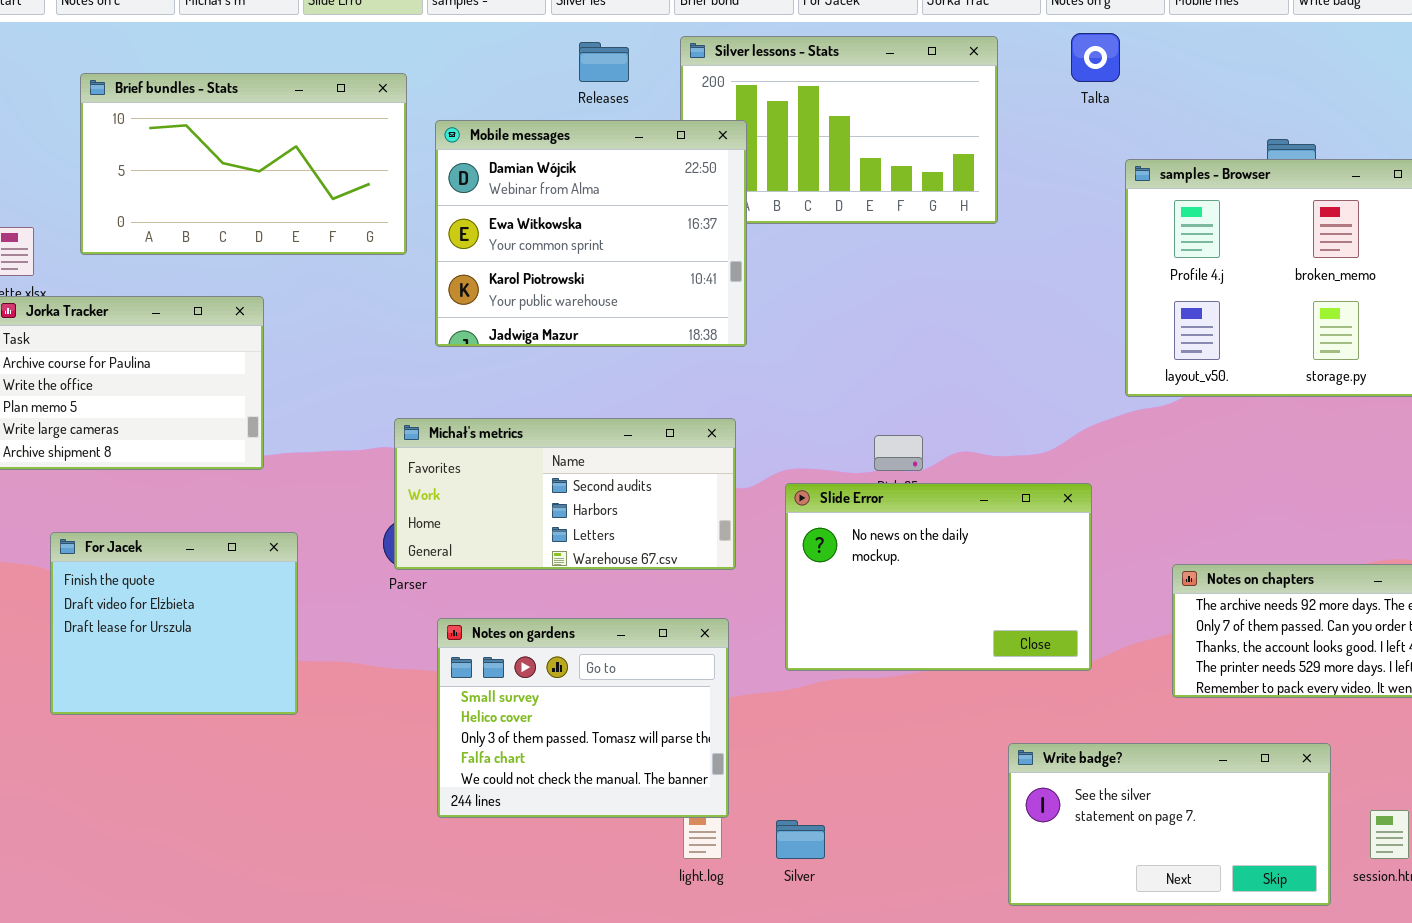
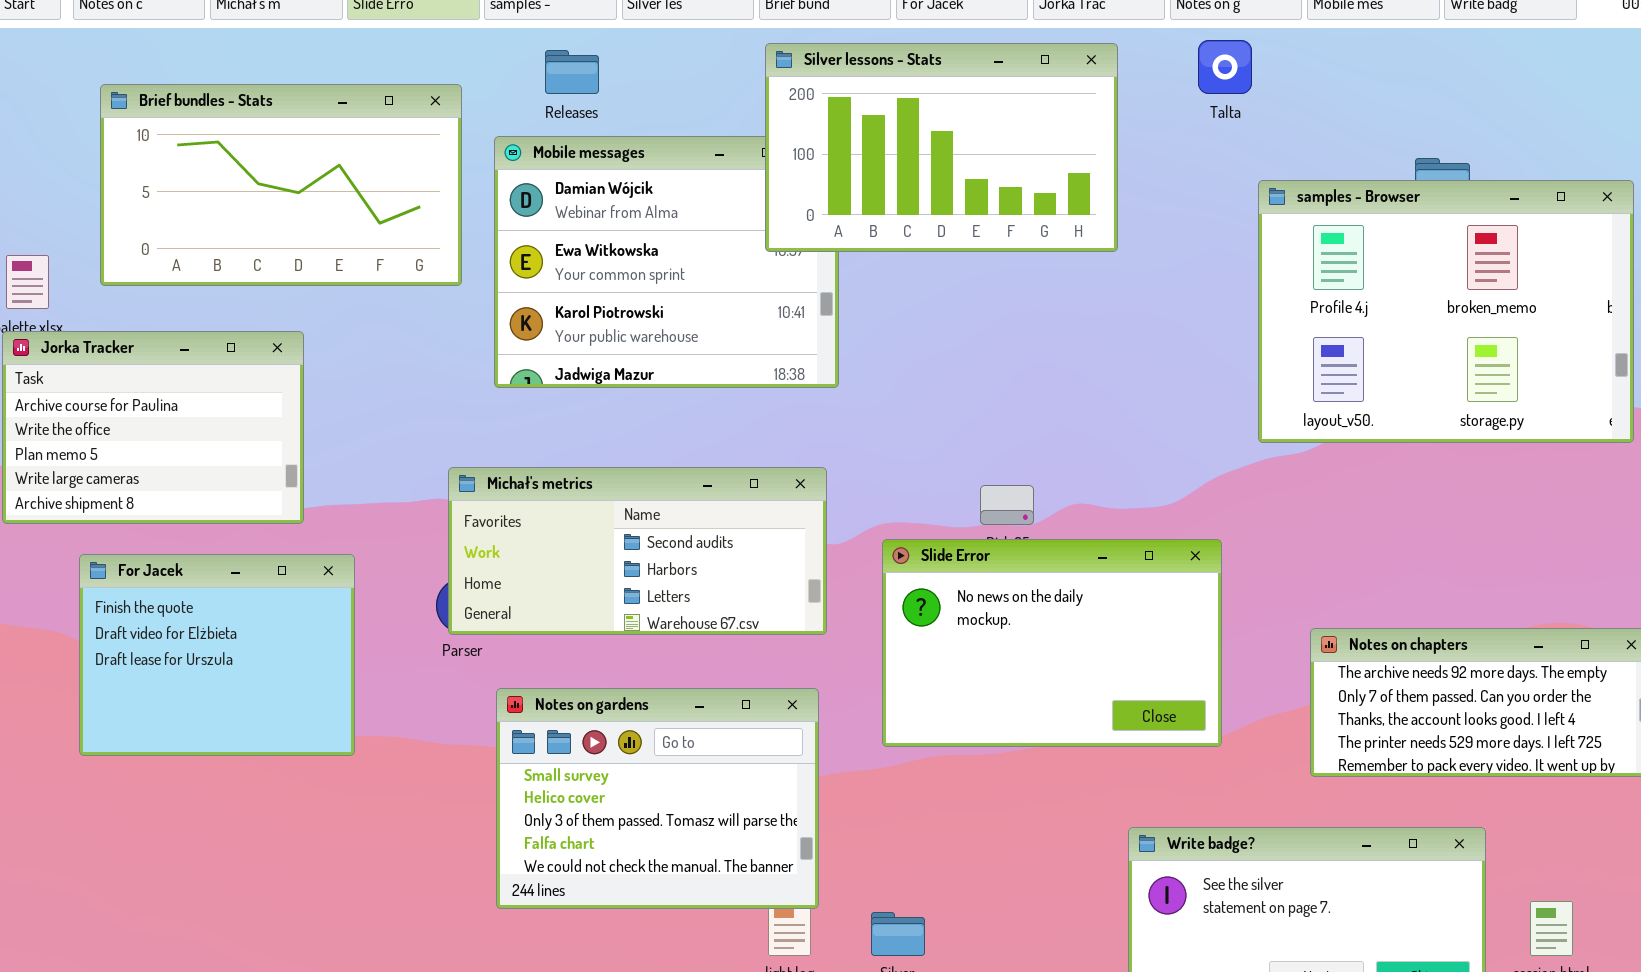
Silver lessons - Stats: [680,36,998,224] -> [765,43,1118,252], raised
Releases: [579,42,629,82] -> [545,50,599,94], moved
For Jacek: [50,532,298,715] -> [79,554,355,756], moved

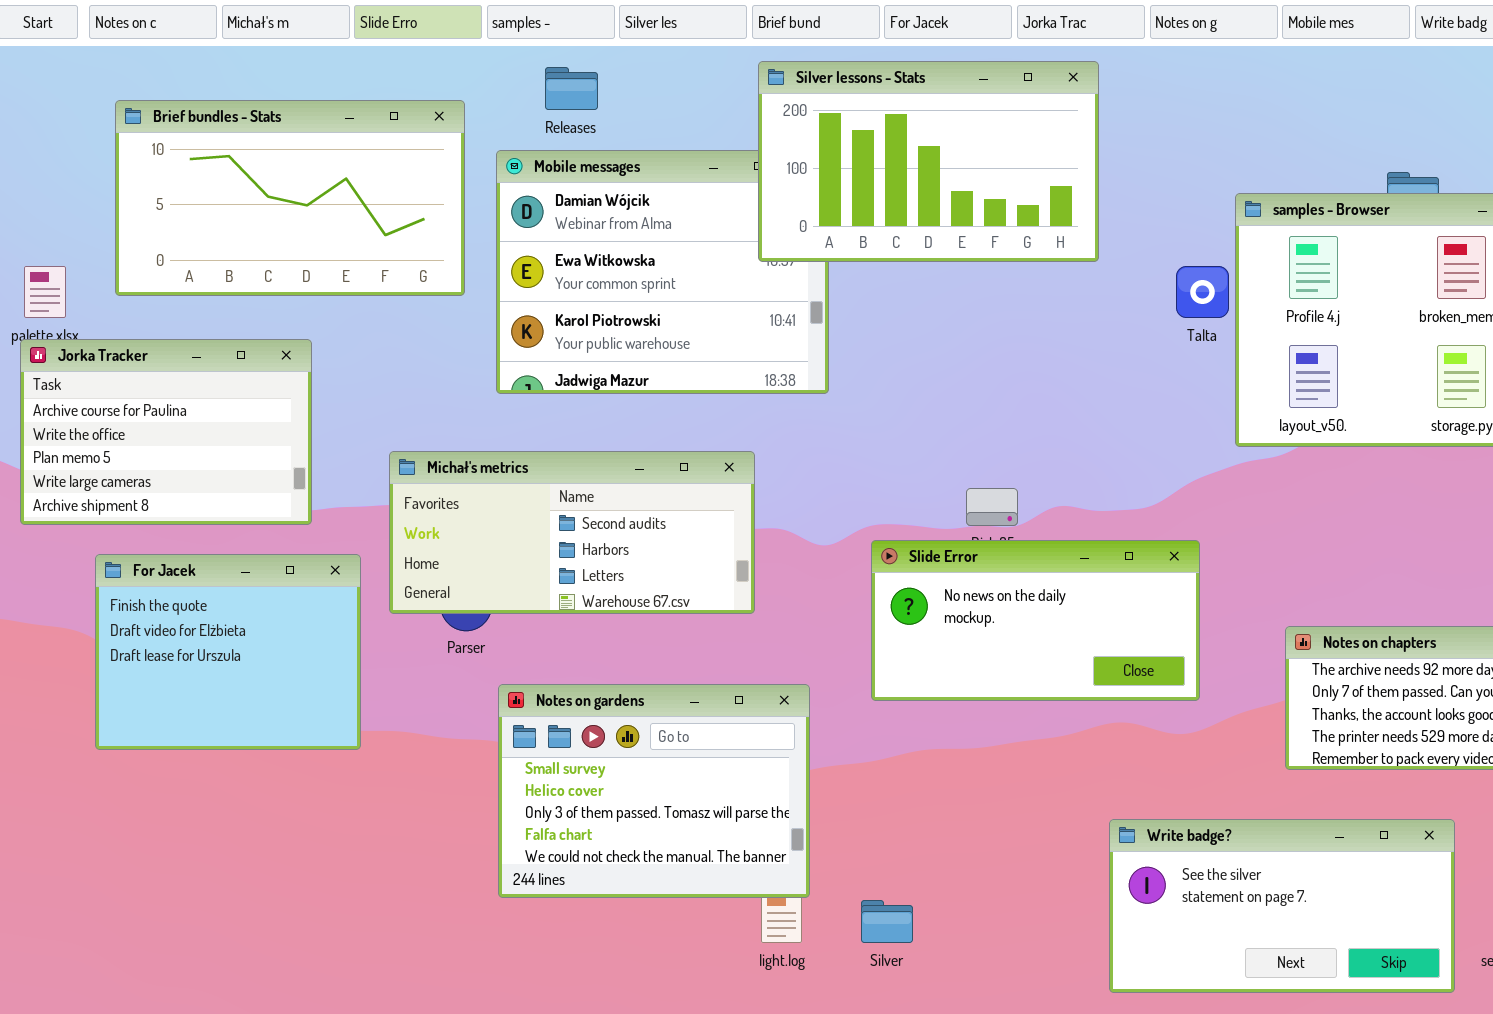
Talta: [1198,40,1252,94] -> [1176,266,1229,318], moved
Michał's metrics: [448,467,827,635] -> [389,451,755,614], moved
Slide Error: [882,539,1222,747] -> [871,540,1200,701], resized

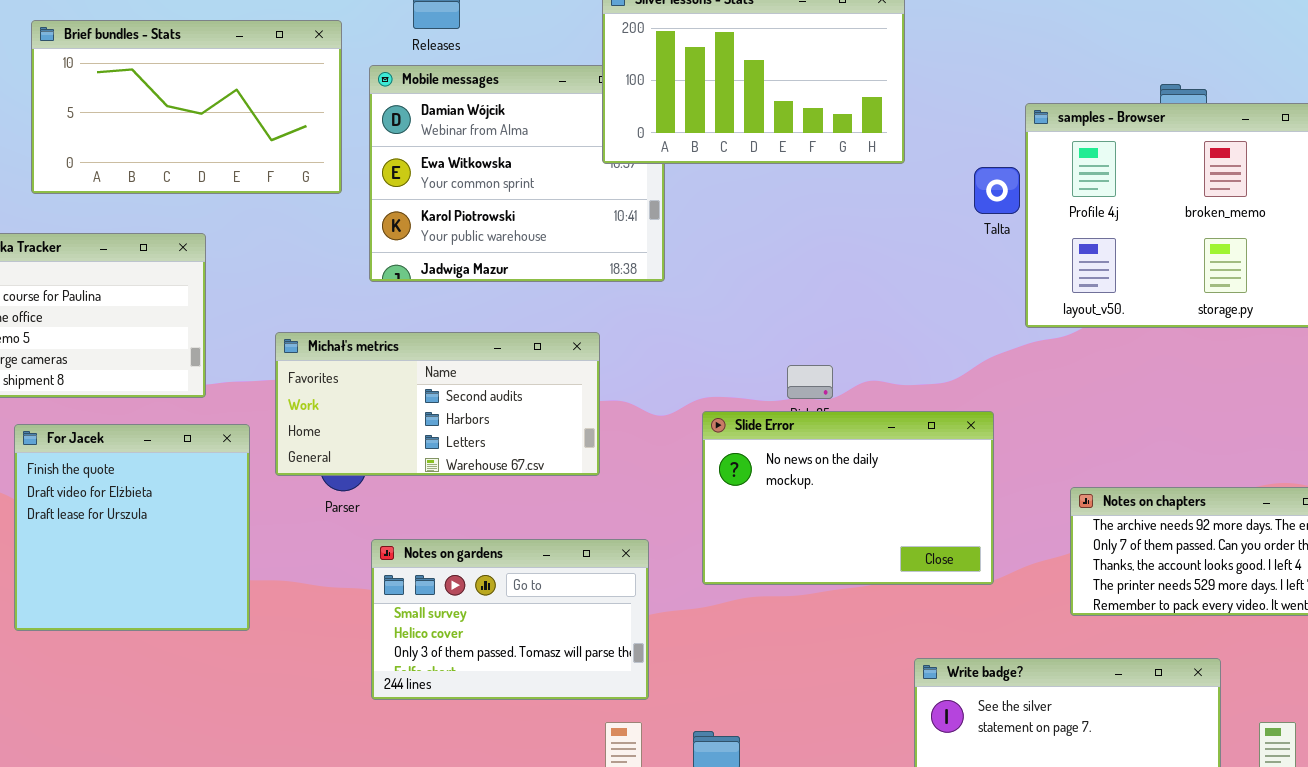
Slide Error: [871,540,1200,701] -> [702,411,994,585], resized
For Jacek: [95,554,361,750] -> [14,424,250,631], resized
Notes on gardens: [498,684,810,898] -> [371,539,649,700], resized

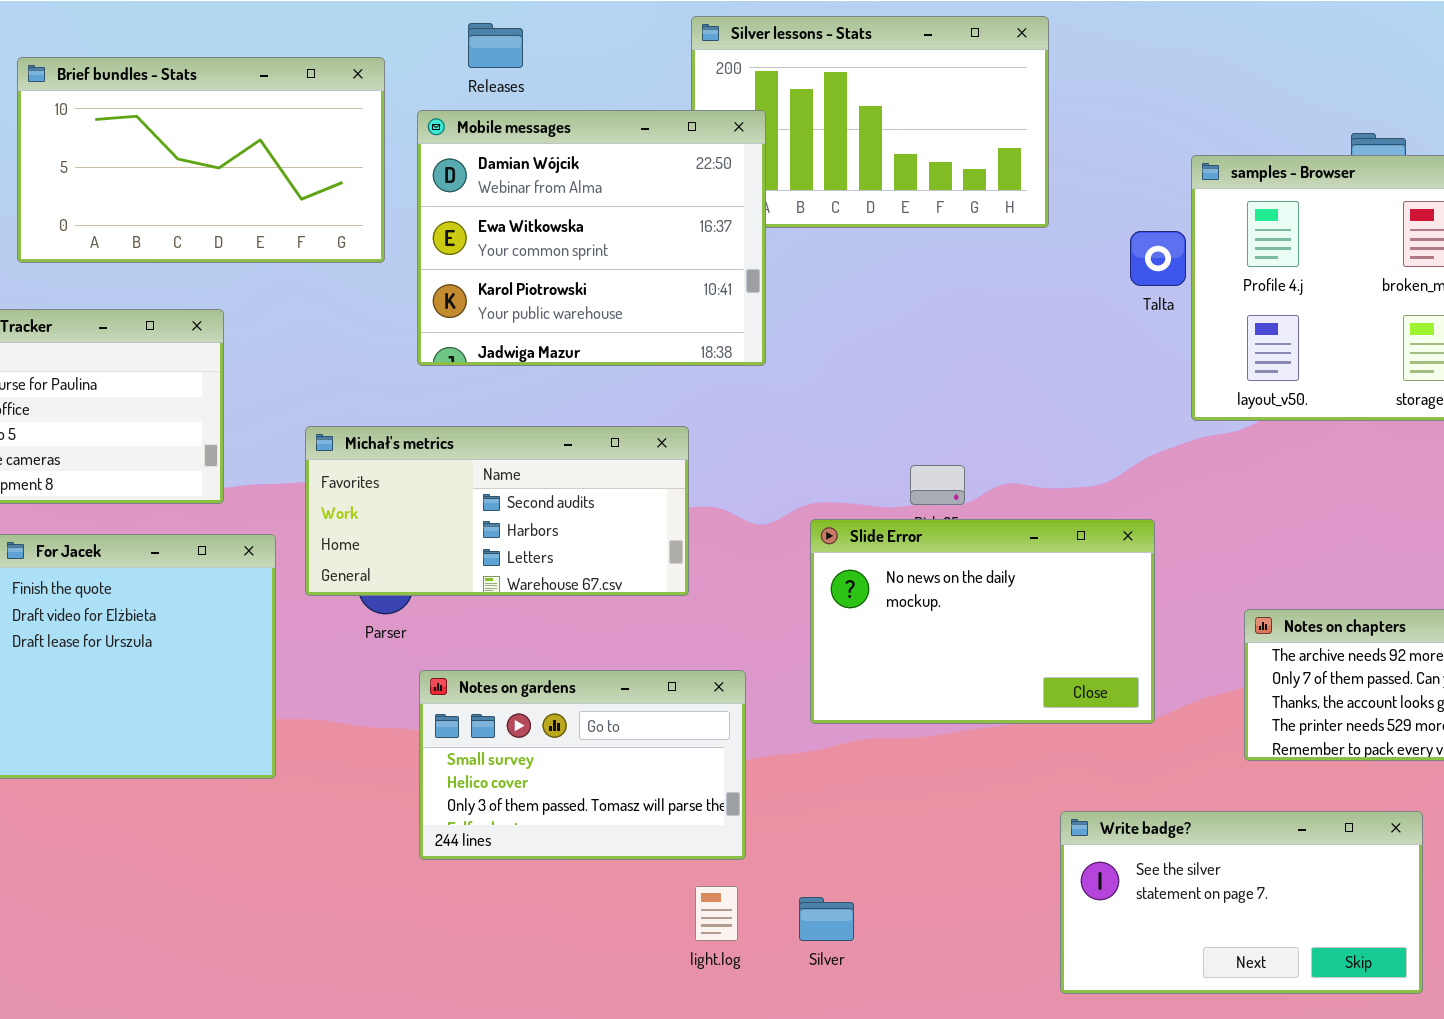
Mobile messages: [369,65,665,282] -> [417,110,766,366], raised

